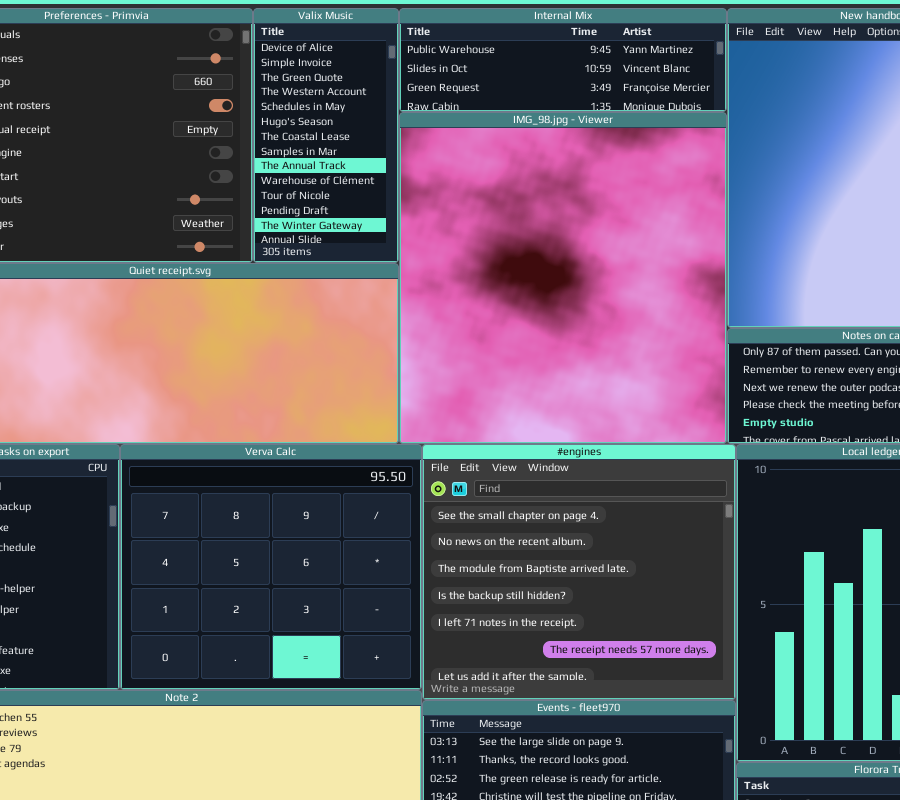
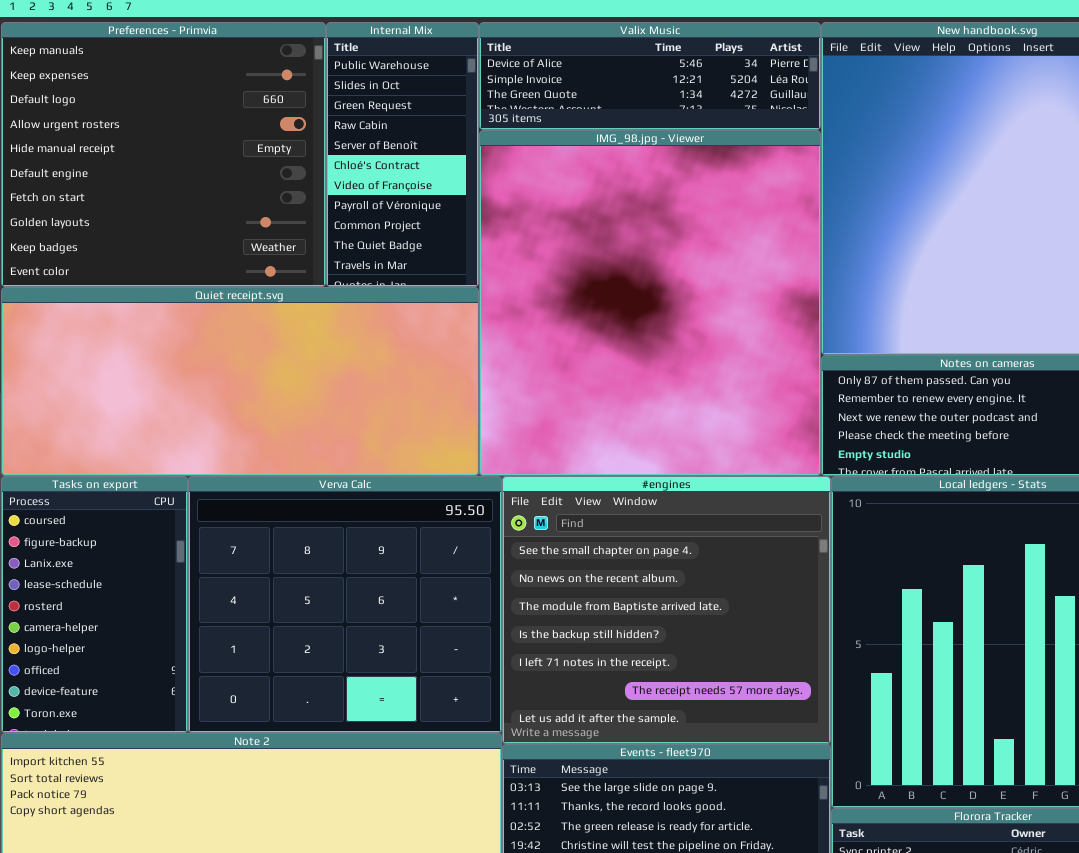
Valix Music: [253,8,399,263] -> [479,22,821,130], moved, resized
Internal Mix: [399,8,727,112] -> [326,22,479,287], moved, resized

